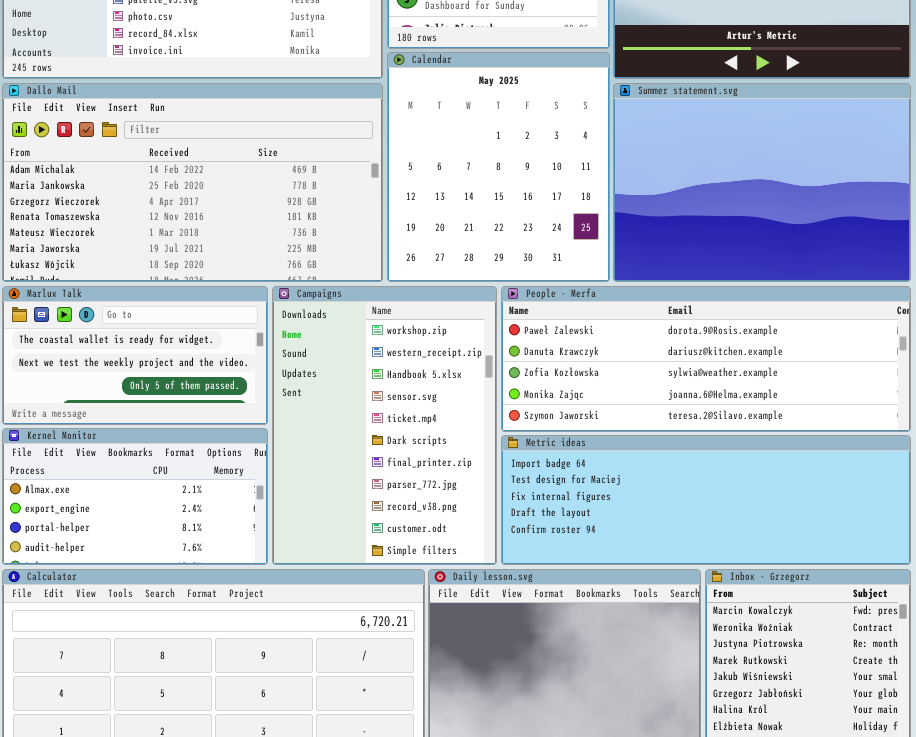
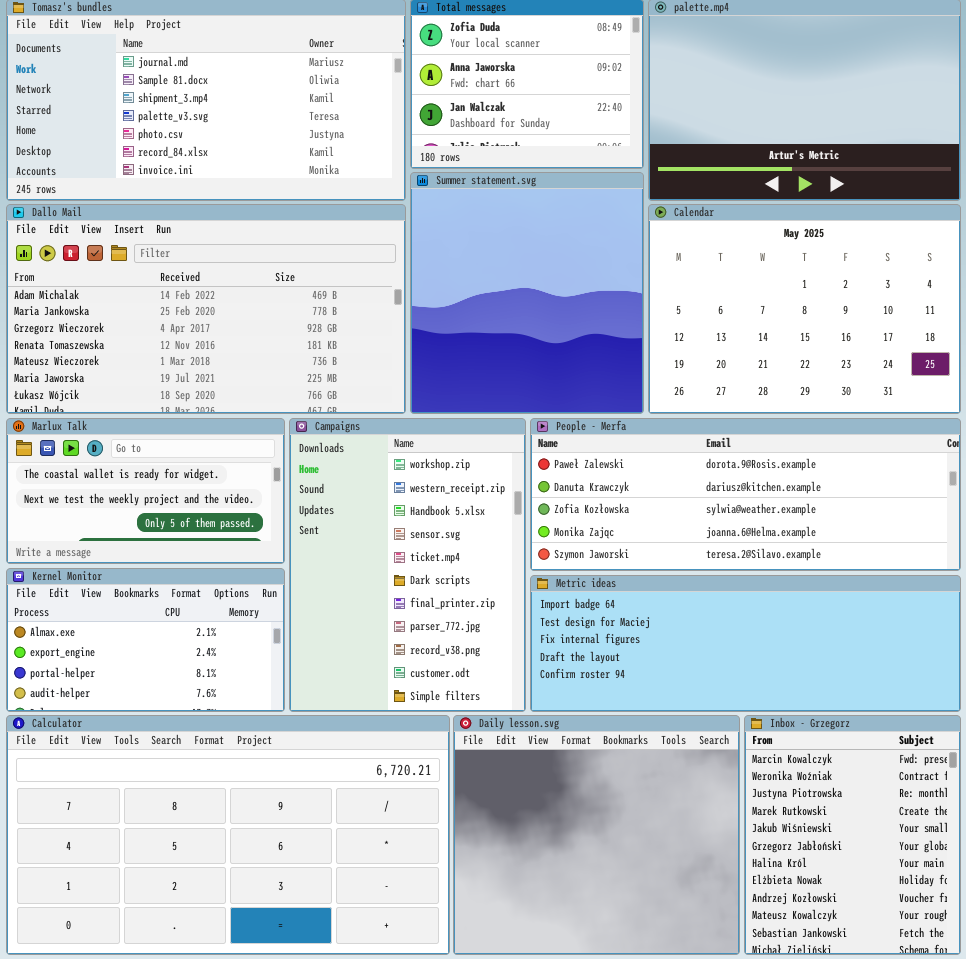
Calendar: [387,52,610,282] -> [648,204,961,414], moved, resized
Summer statement.svg: [613,83,911,282] -> [410,172,644,414], moved, resized

